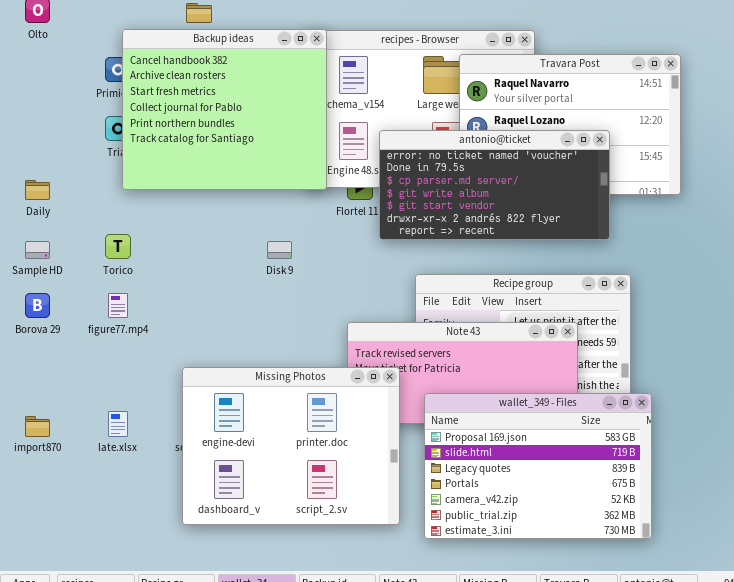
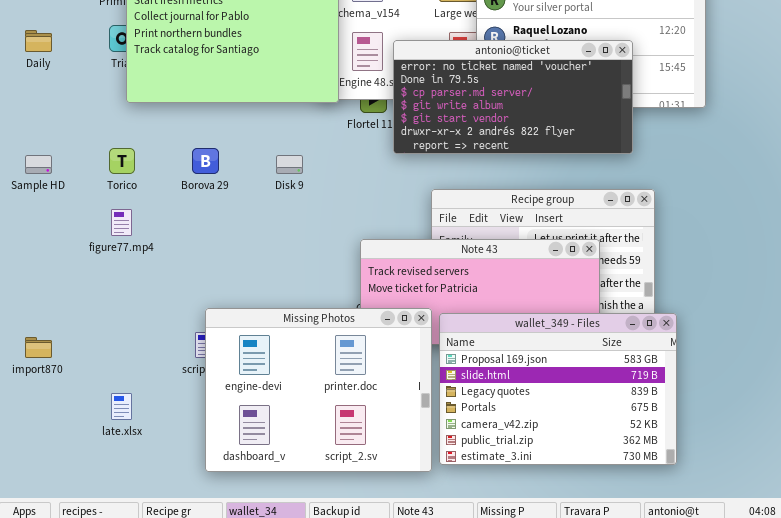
Daily: [25,180,50,200] -> [25,30,52,52], moved
Borova 29: [25,293,50,318] -> [192,148,219,174], moved
Missing Photos: [182,367,400,525] -> [205,308,432,472], moved
late.xlsx: [108,411,128,437] -> [111,393,132,420], moved

